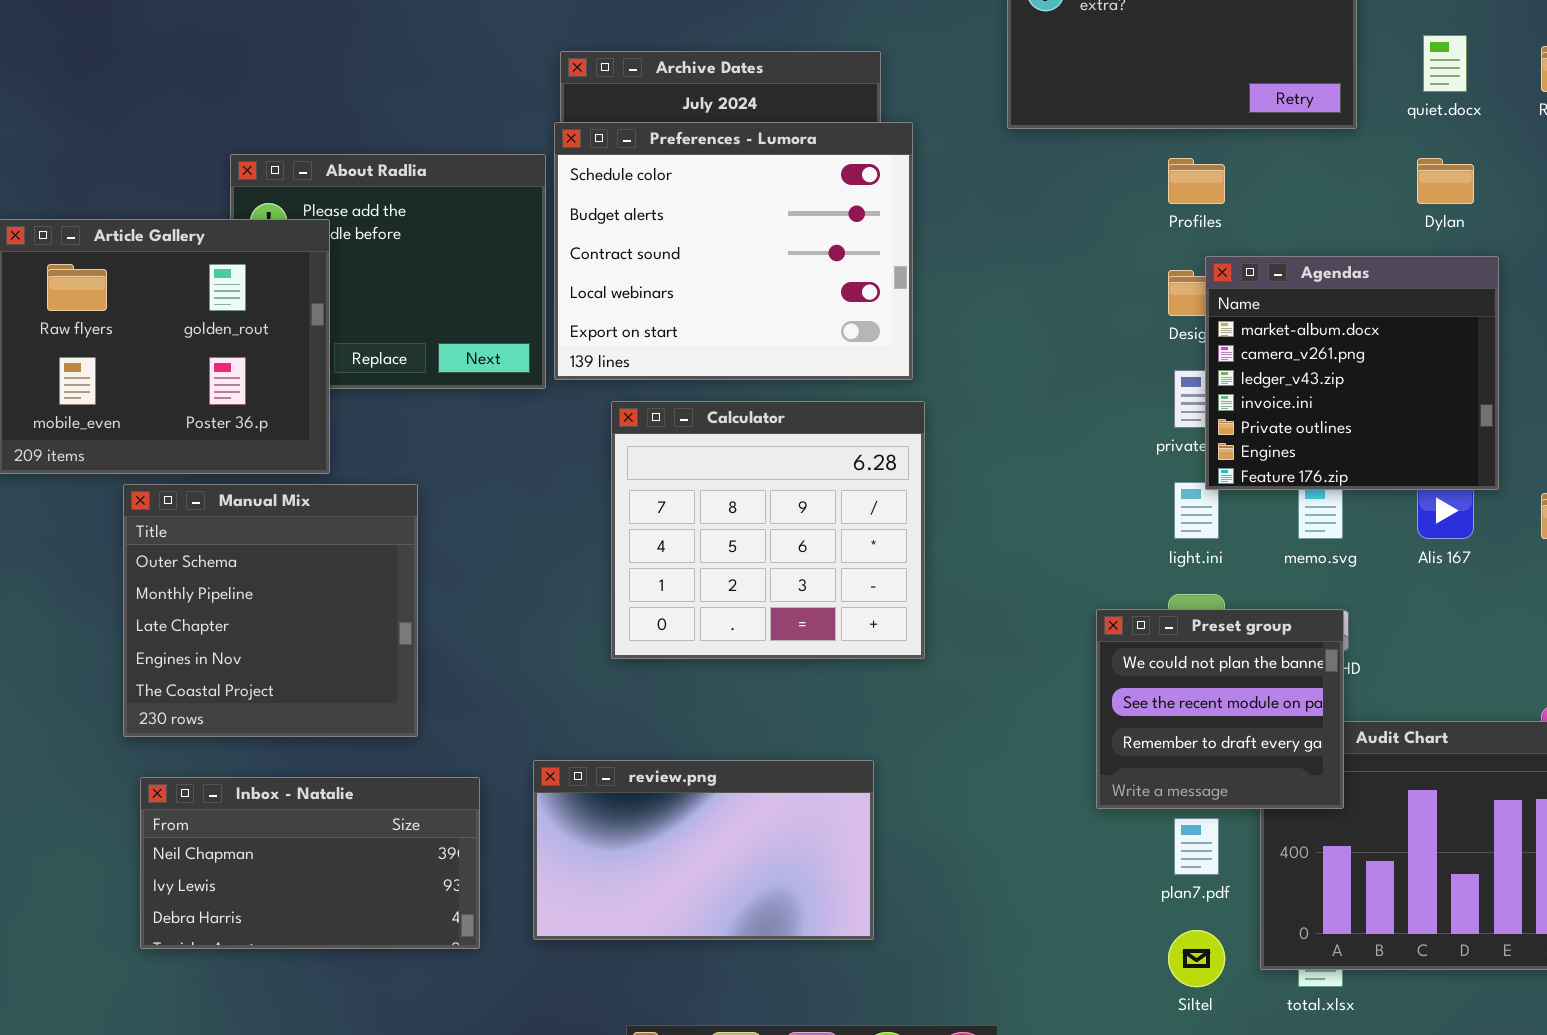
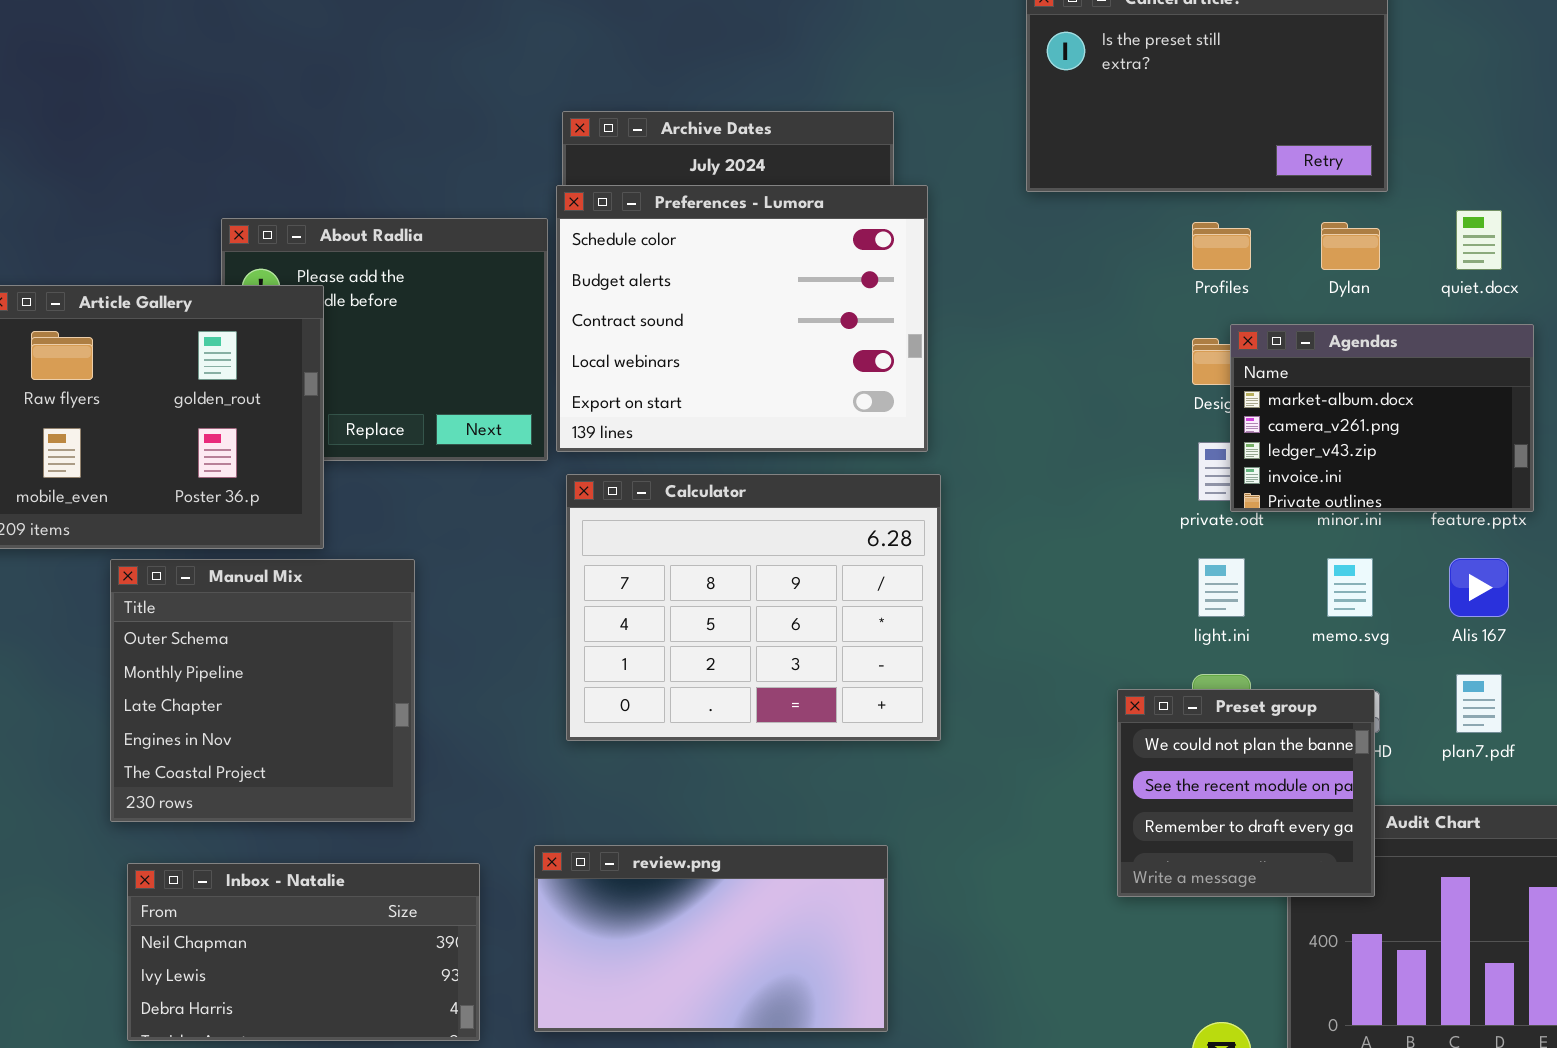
quiet.docx: [1423,35,1467,92] -> [1456,210,1502,270], moved
Dylan: [1417,158,1474,204] -> [1321,222,1380,270], moved
Agendas: [1205,256,1499,490] -> [1230,324,1534,512], resized
Calculator: [611,401,925,659] -> [566,474,941,741], resized
plan7.pdf: [1174,818,1219,875] -> [1456,674,1502,733], moved

